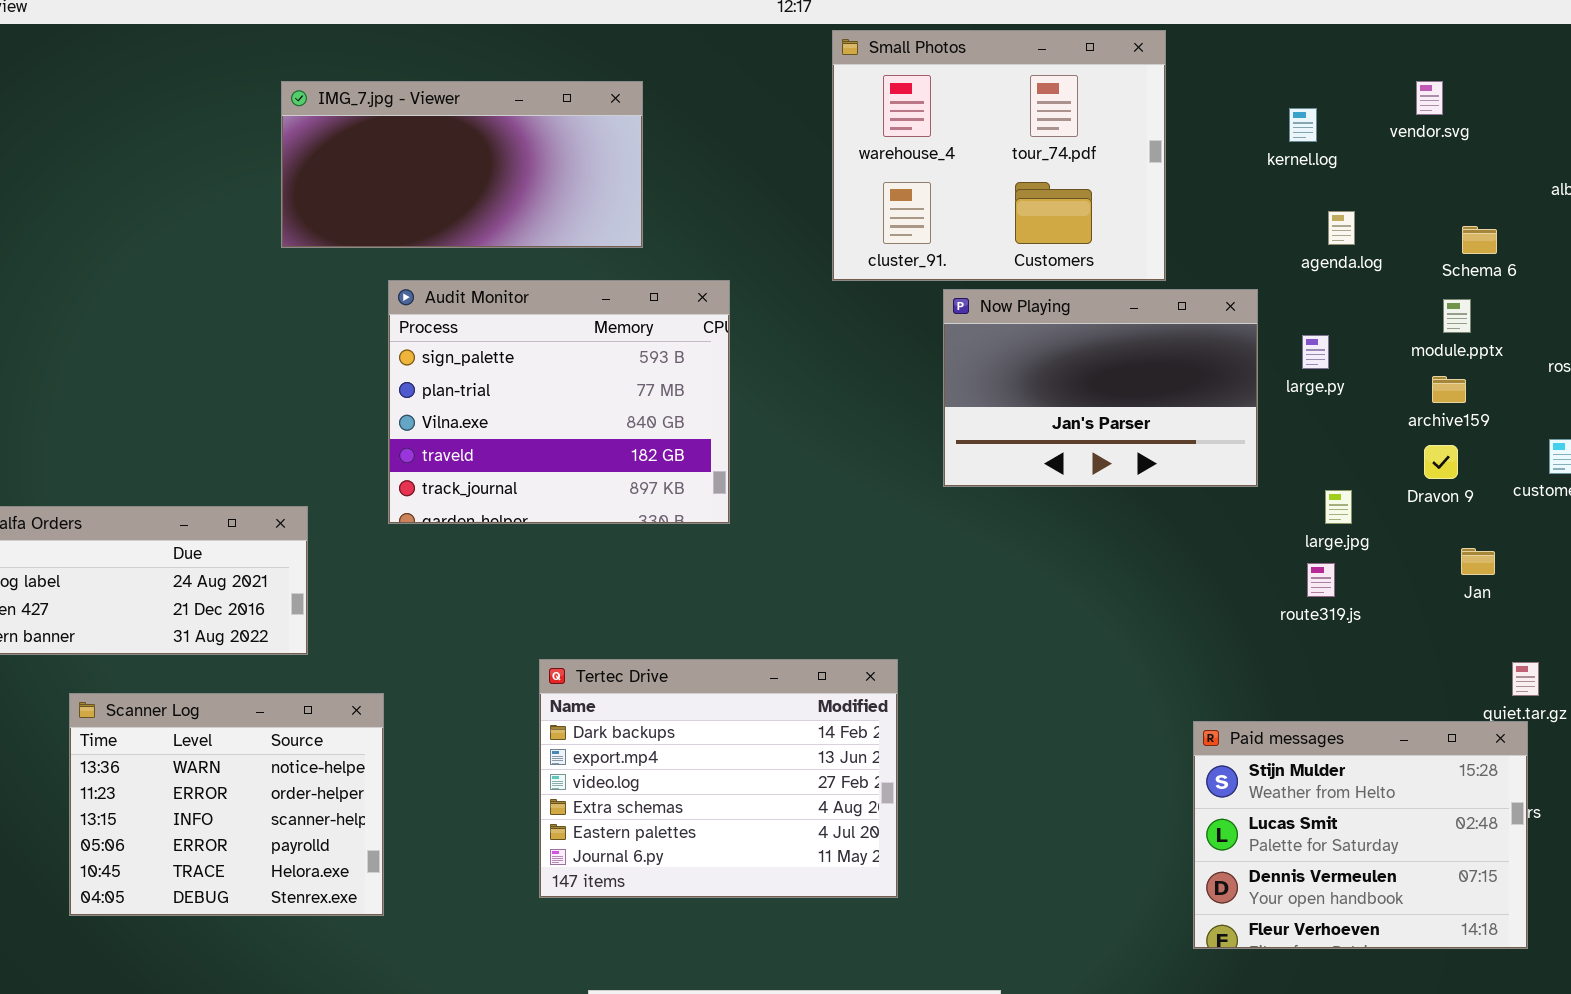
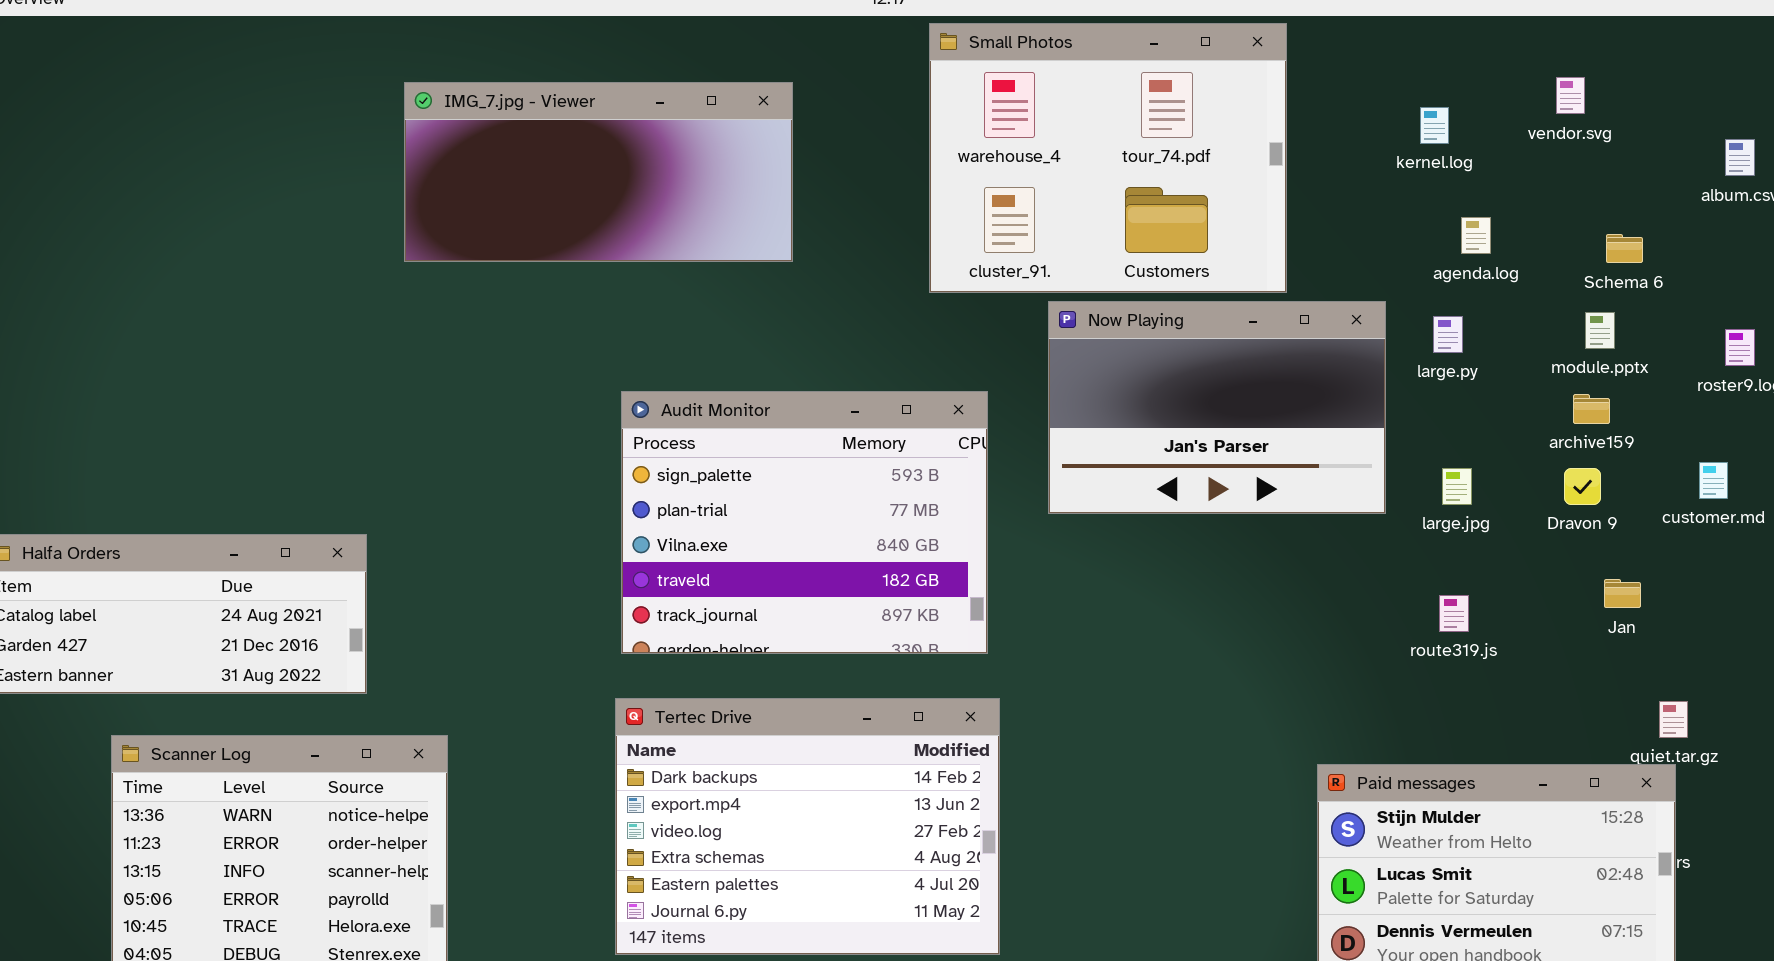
IMG_7.jpg - Viewer: [281,81,643,248] -> [404,82,793,262], moved
Audit Monitor: [388,280,730,524] -> [621,391,988,654], moved
large.py: [1302,335,1329,369] -> [1433,316,1463,353], moved
large.jpg: [1325,490,1352,524] -> [1442,468,1472,505], moved

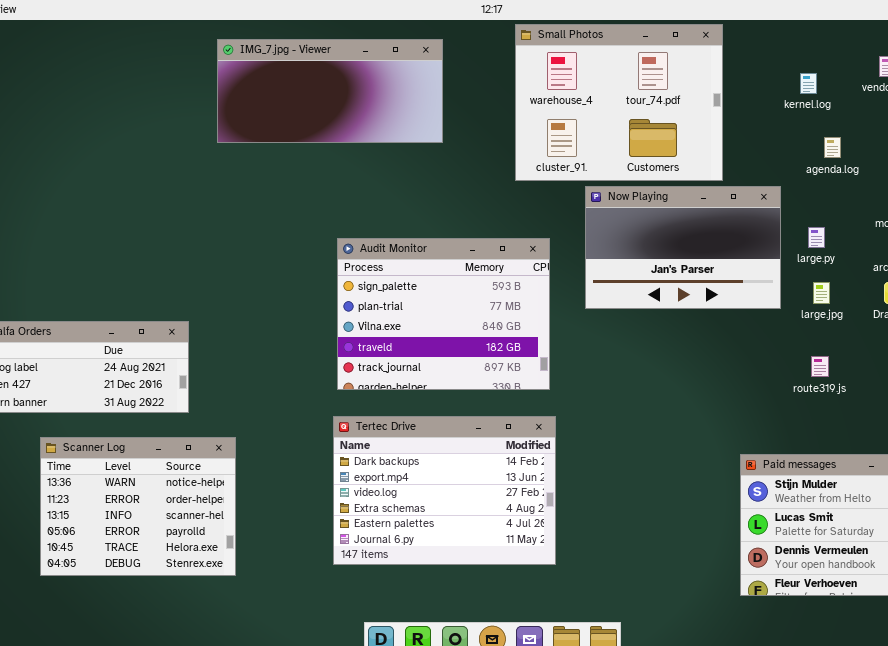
IMG_7.jpg - Viewer: [404,82,793,262] -> [217,39,443,143], moved
large.py: [1433,316,1463,353] -> [808,227,825,248], moved

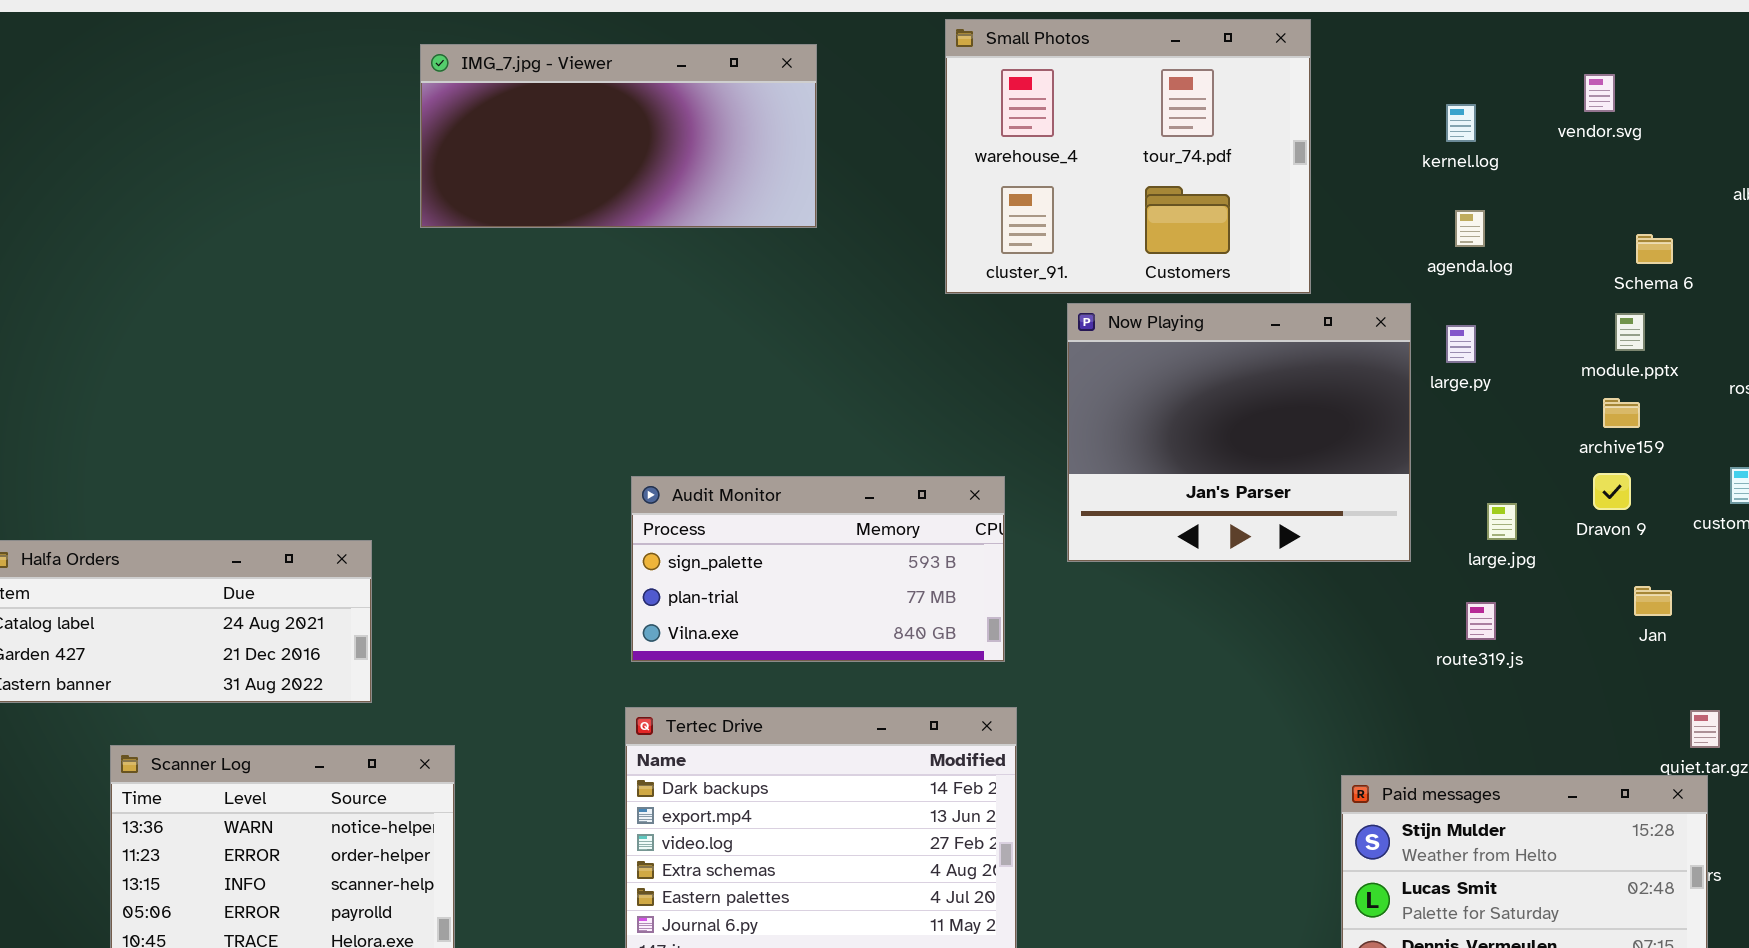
agenda.log: [824,137,841,158] -> [1455,210,1485,247], moved
Now Playing: [585,186,781,309] -> [1067,303,1411,562], resized
large.py: [808,227,825,248] -> [1446,325,1476,363], moved
Audit Monitor: [337,238,550,390] -> [631,476,1005,662], resized
large.jpg: [813,282,830,304] -> [1487,503,1517,540], moved

